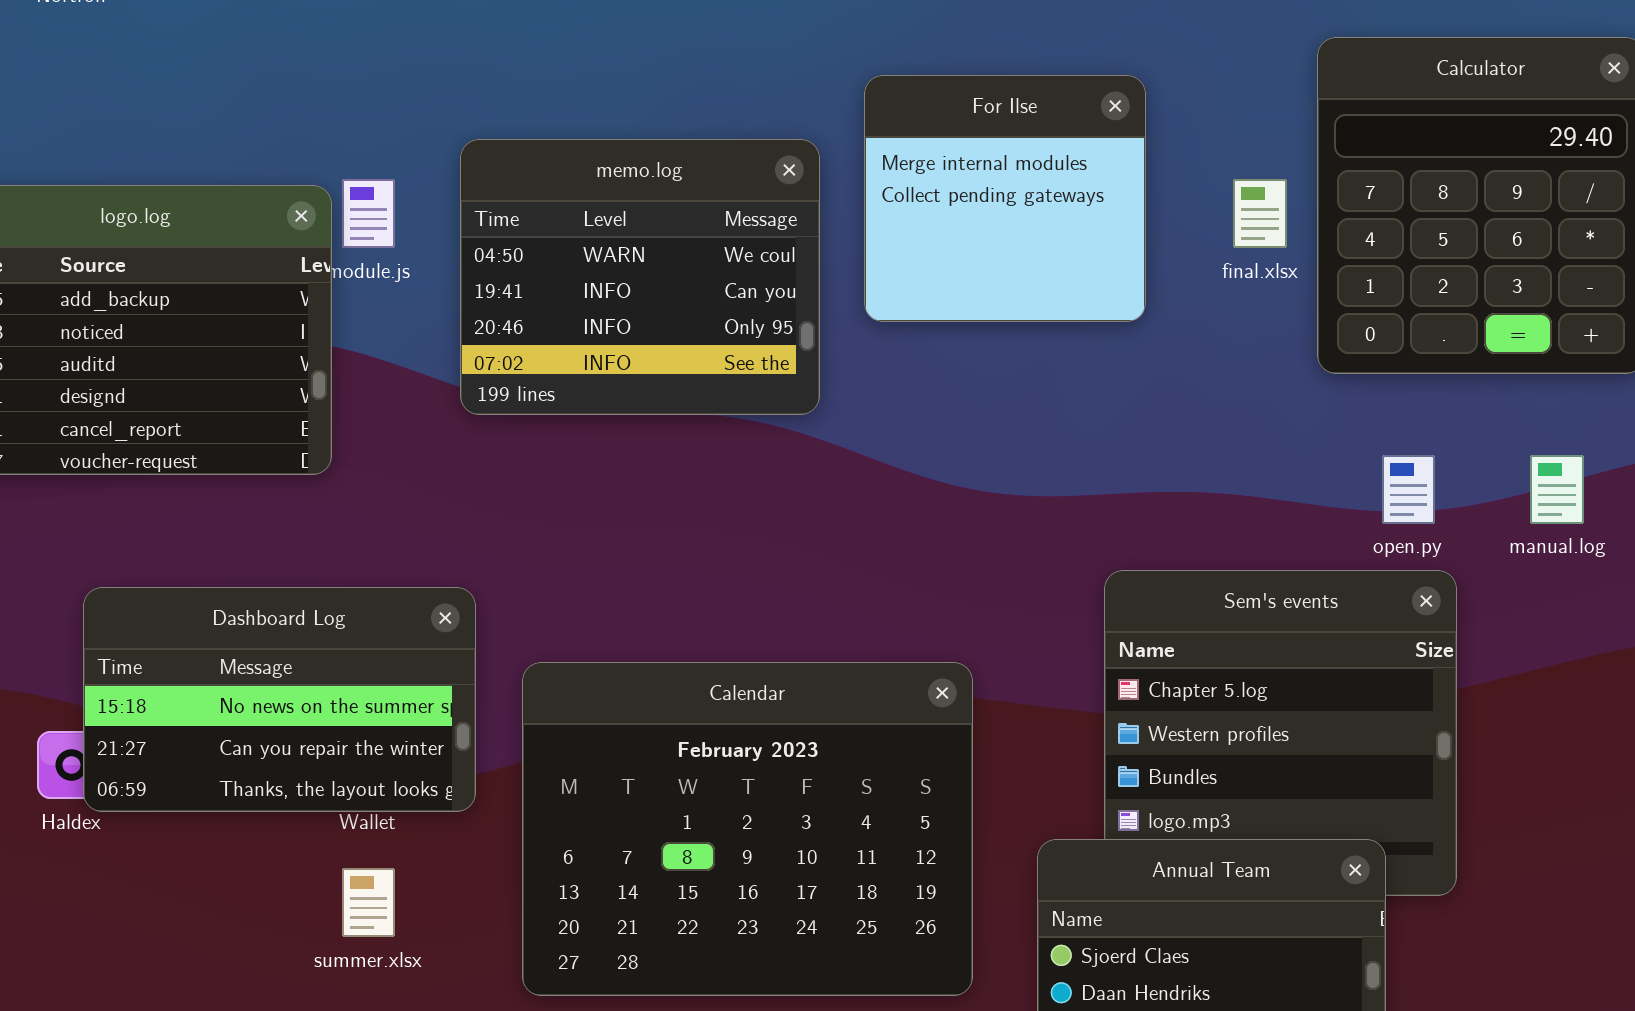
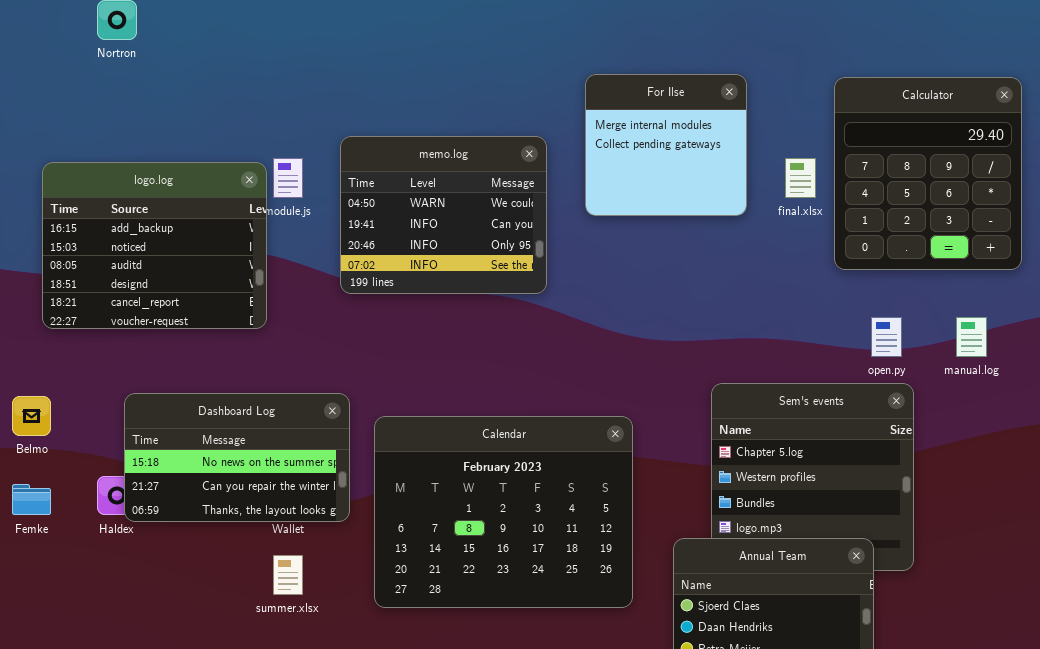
For Ilse: [864,75,1146,322] -> [585,74,747,216], moved
Calendar: [522,662,973,996] -> [374,416,633,608], moved

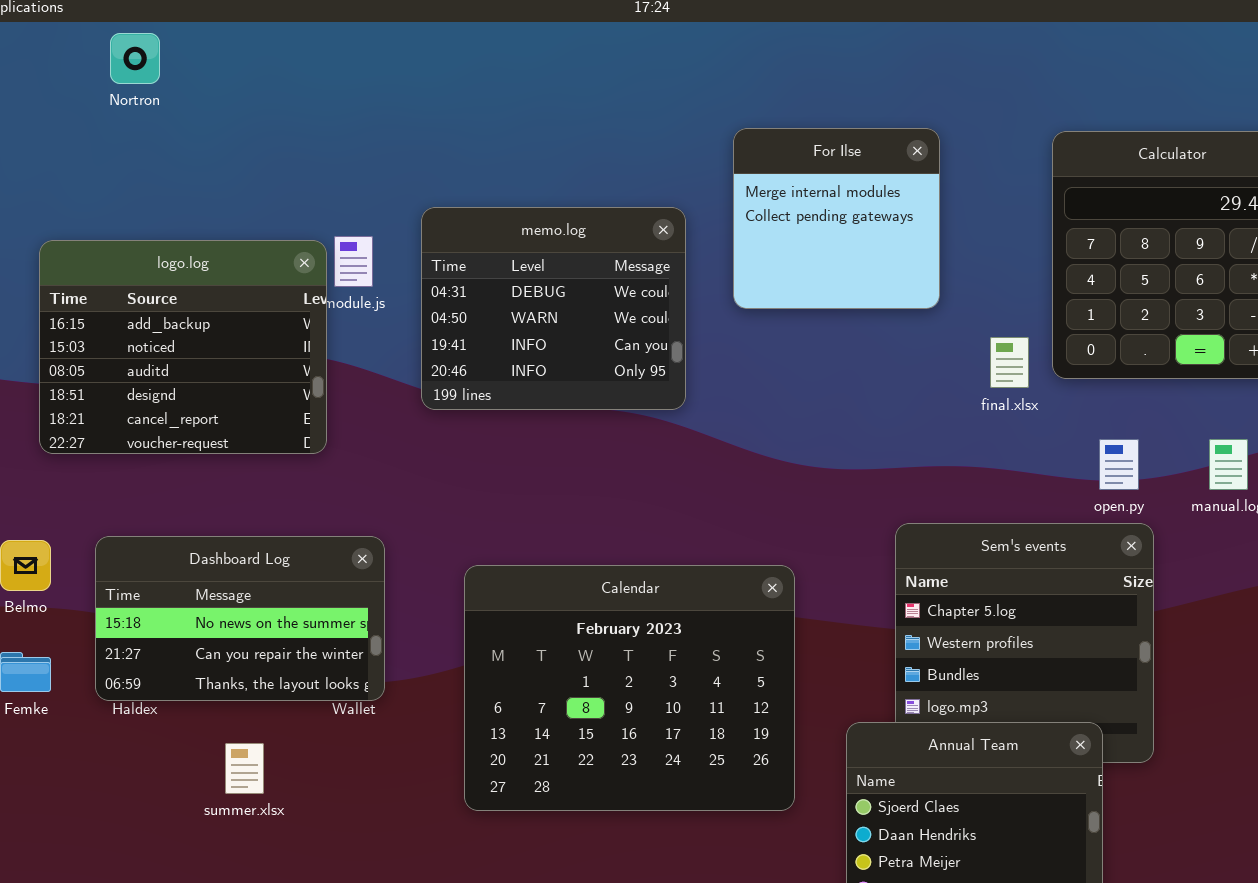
memo.log: [340,136,547,294] -> [421,207,686,410], scrolled up 1 row
final.xlsx: [785,158,816,198] -> [990,337,1029,388], moved
Dashboard Log: [124,393,350,522] -> [95,536,385,701], moved
summer.xlsx: [273,555,303,595] -> [225,743,264,794], moved

